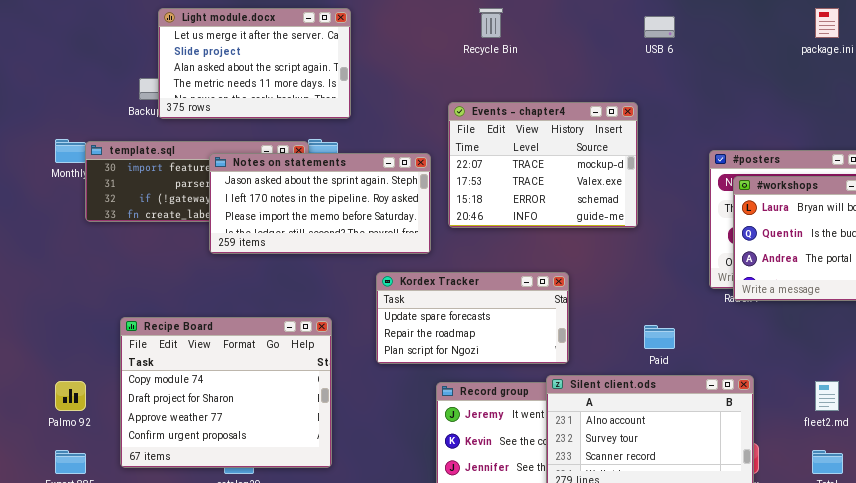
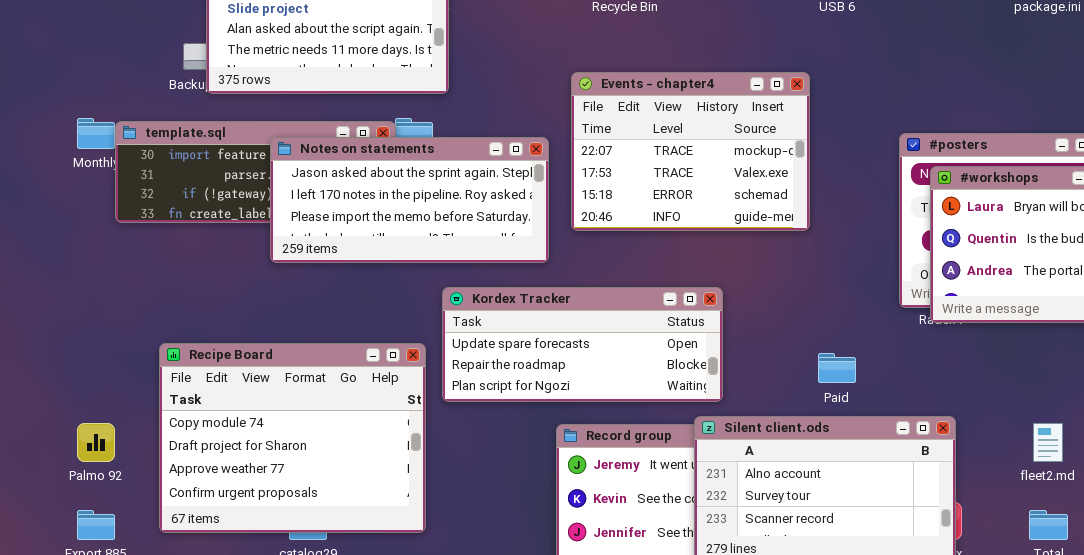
Kordex Tracker: [376,272,569,364] -> [442,287,723,402], resized

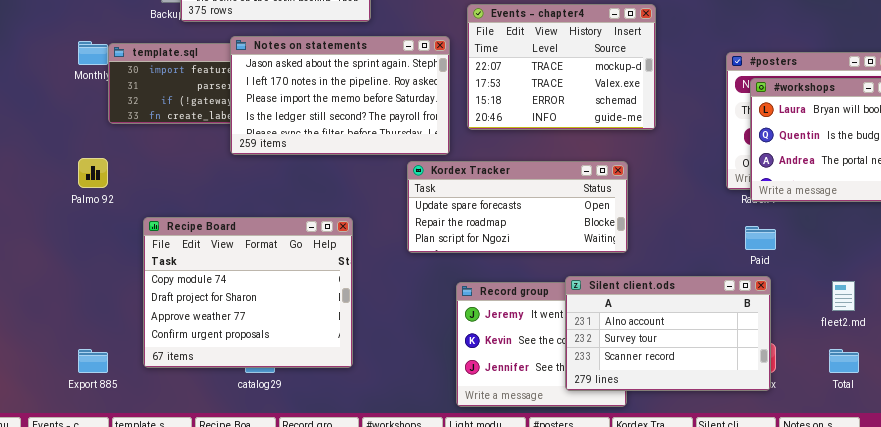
Notes on statements: [270,137,549,263] -> [230,36,450,155], resized
Kordex Tracker: [442,287,723,402] -> [407,161,628,253], moved
Paid: [818,353,856,383] -> [745,226,776,250], moved
Palmo 92: [77,423,115,462] -> [78,158,108,188], moved

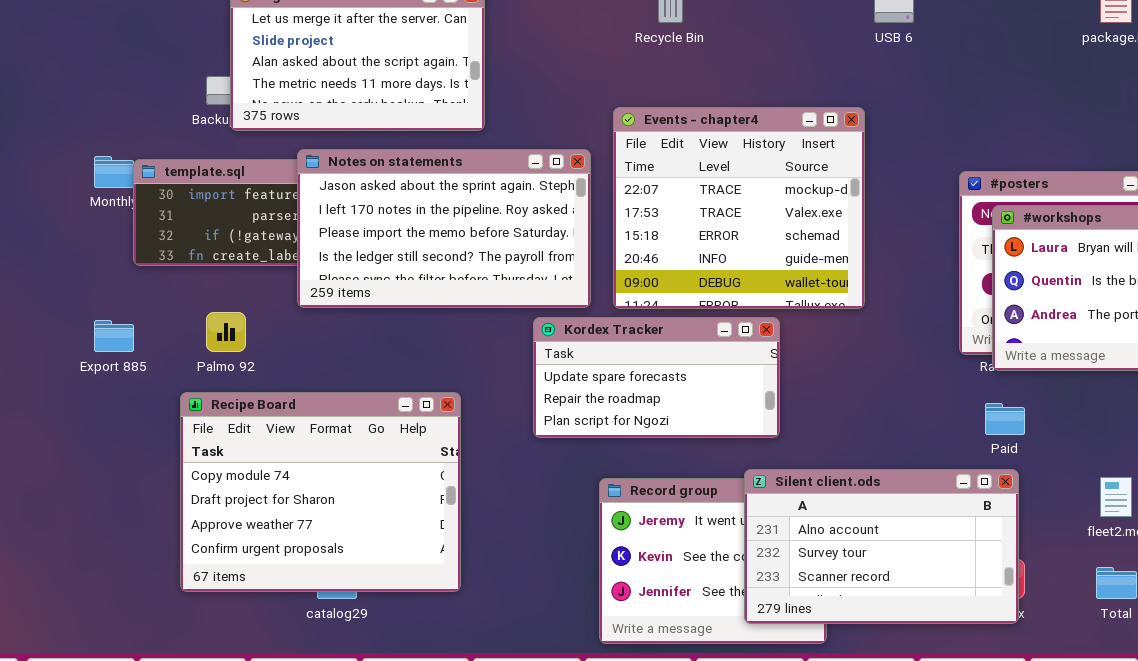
Events - chapter4: [467,4,656,130] -> [613,107,865,309], resized
Palmo 92: [78,158,108,188] -> [206,312,246,352], moved
Kordex Tracker: [407,161,628,253] -> [533,317,780,438], resized
Export 885: [78,349,108,373] -> [94,320,134,352], moved

